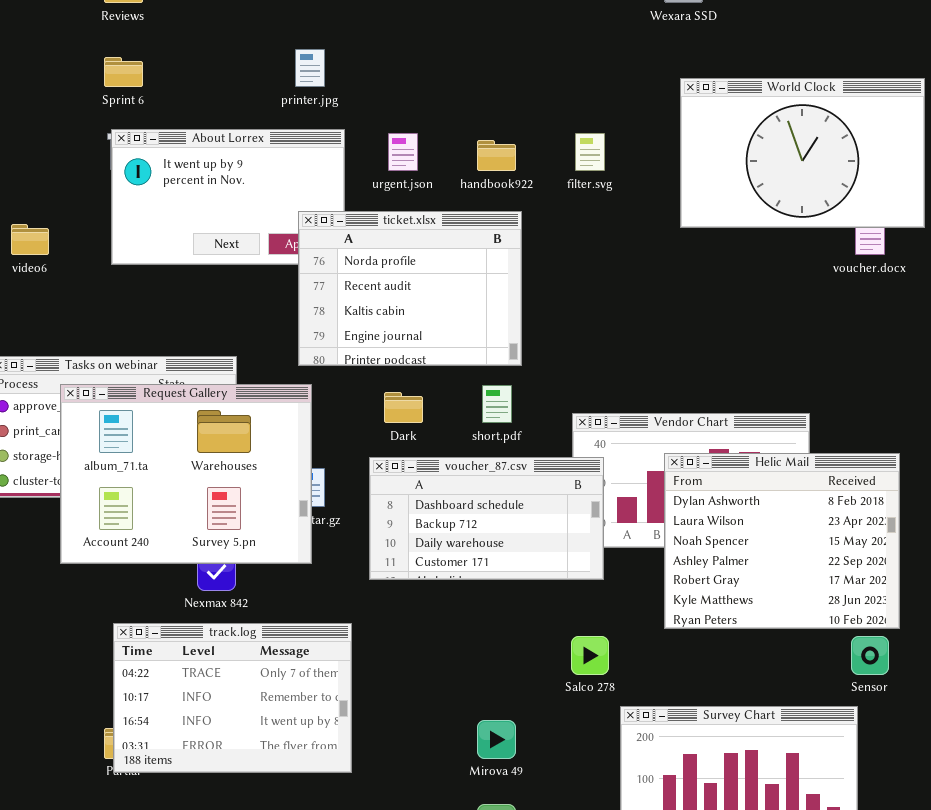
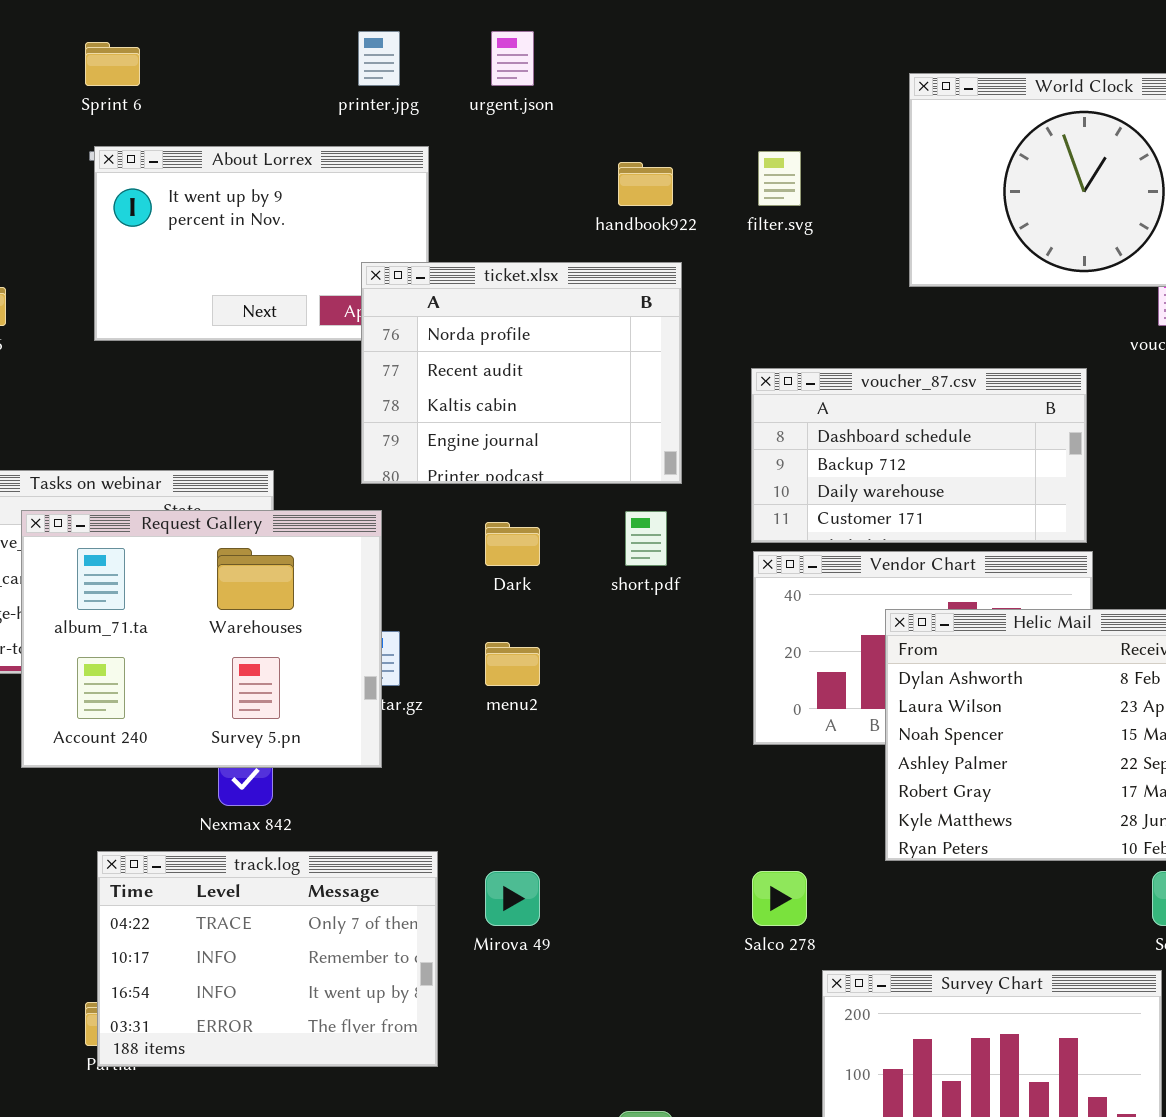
urgent.json: [388,133,418,171] -> [491,31,534,86], moved
voucher_87.csv: [369,457,604,580] -> [751,368,1087,543], moved
Mirova 49: [477,720,516,759] -> [485,871,540,926], moved

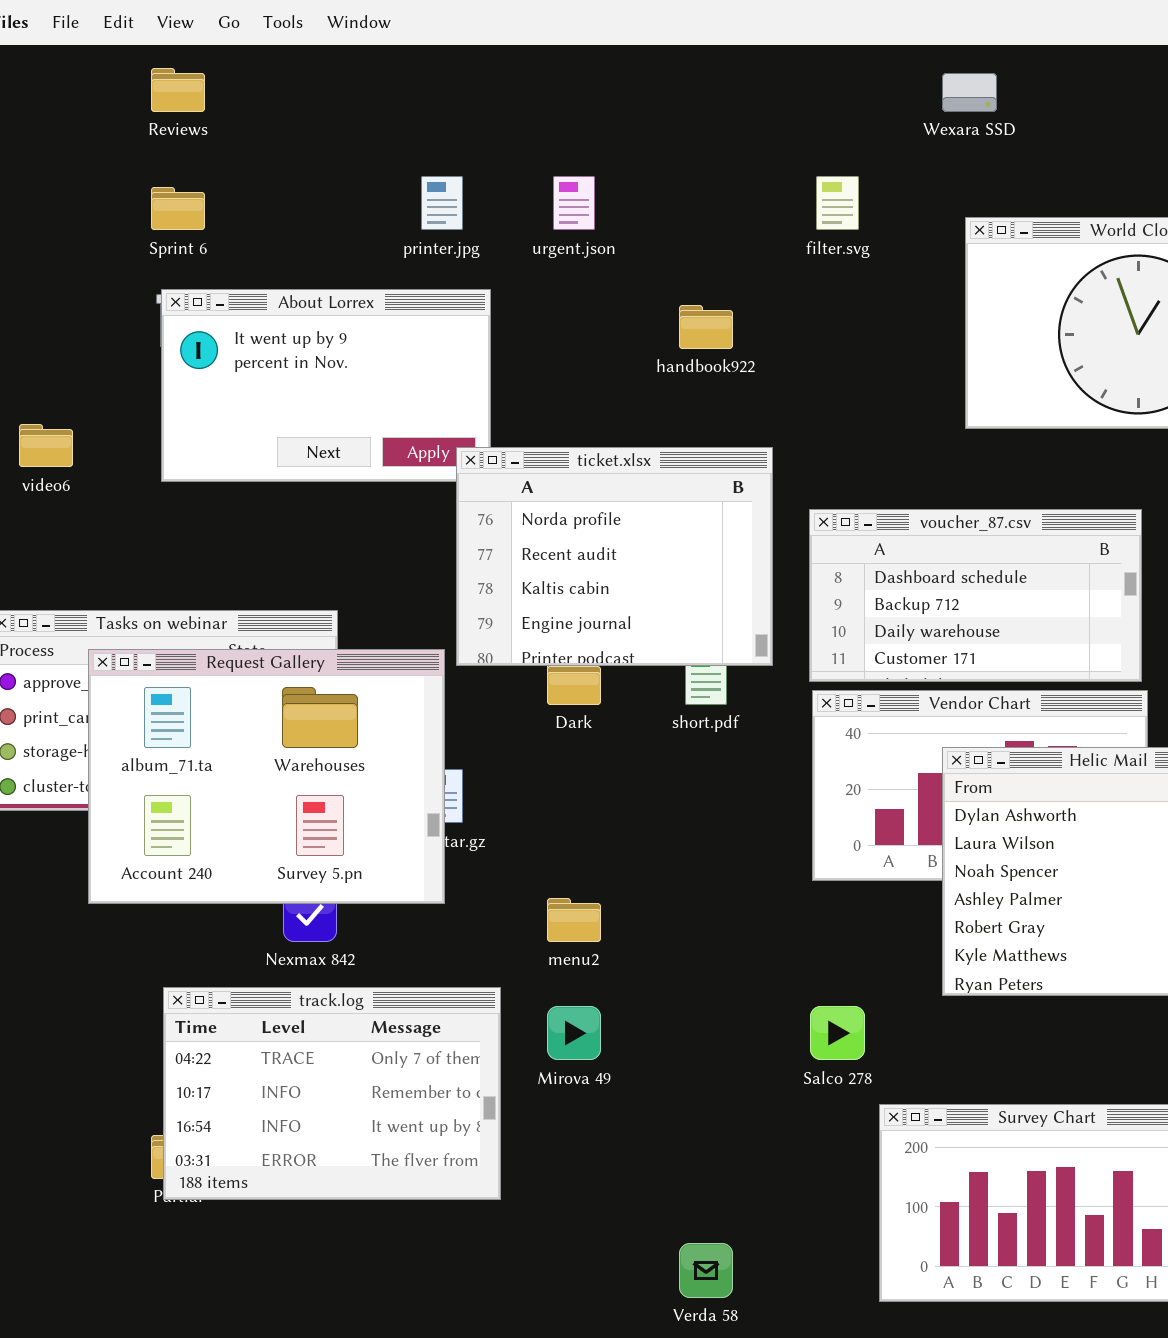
filter.svg: [758,151,801,206] -> [816,176,859,230], moved
ticket.xlsx: [361,262,682,484] -> [456,447,773,666], moved
menu2: [485,642,540,686] -> [547,898,601,942], moved

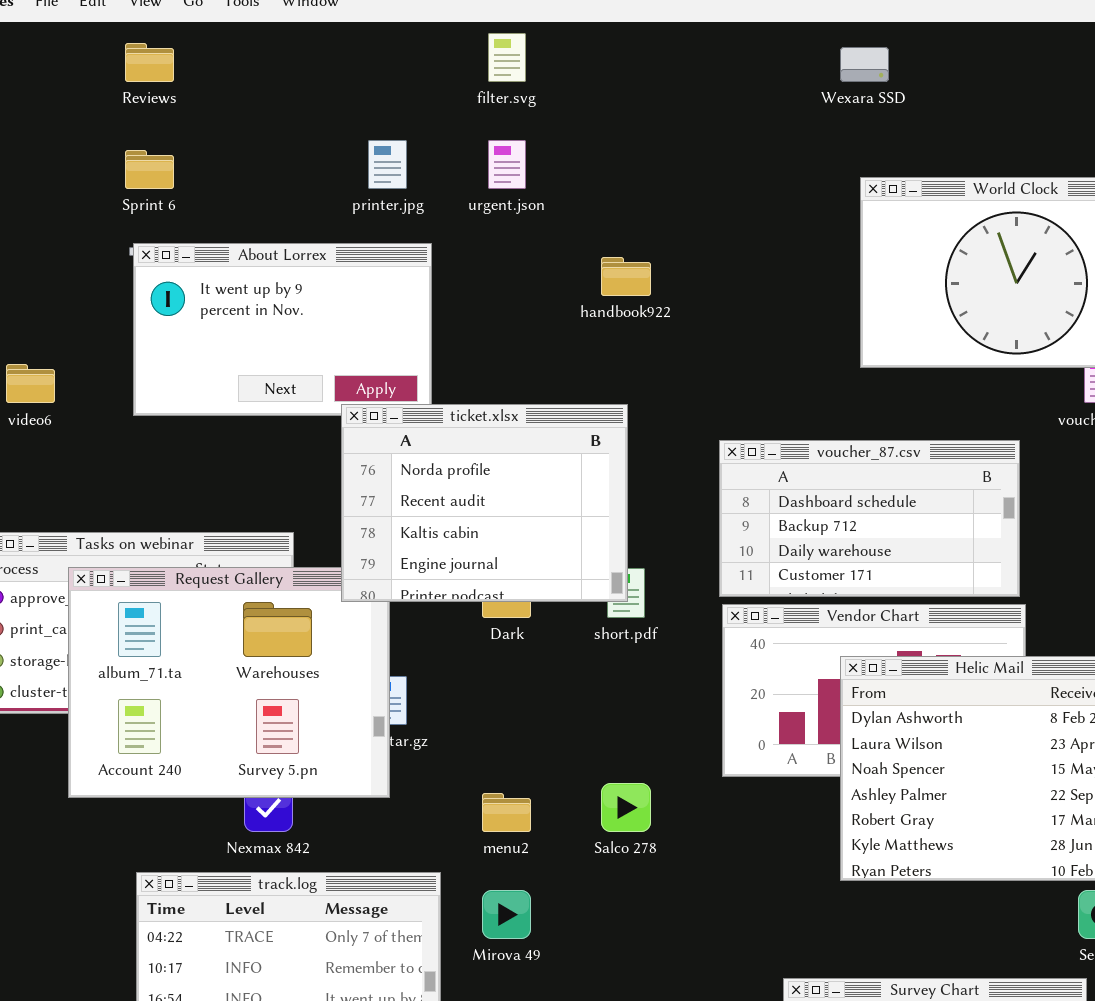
filter.svg: [816,176,859,230] -> [488,33,526,82], moved
ticket.xlsx: [456,447,773,666] -> [341,404,628,602], moved
Salco 278: [810,1006,865,1060] -> [601,783,651,832], moved

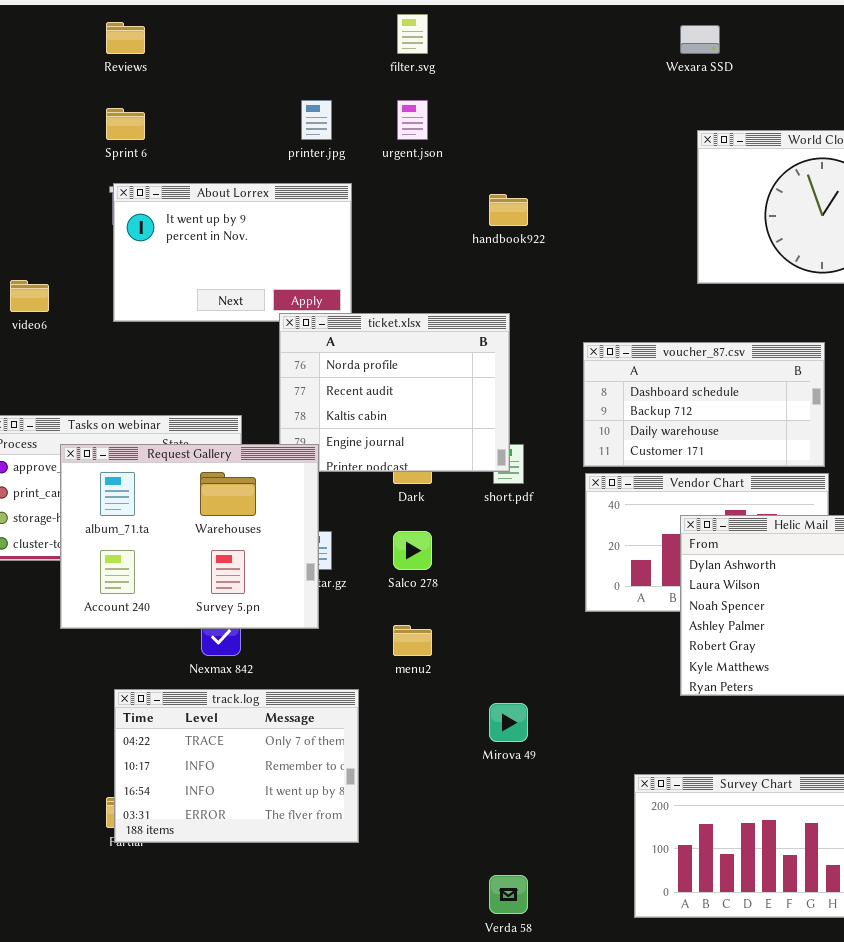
Request Gallery: [68,567,390,798] -> [60,444,319,629], raised
Salco 278: [601,783,651,832] -> [393,531,432,570], moved
Mirova 49: [482,890,531,939] -> [489,703,528,742], moved

